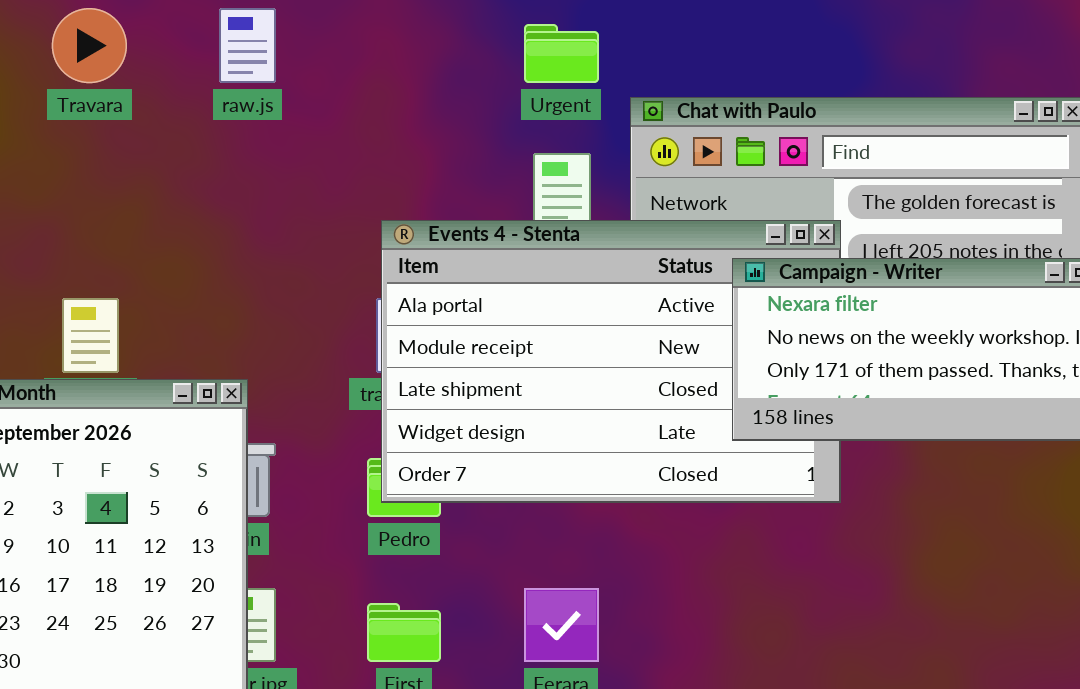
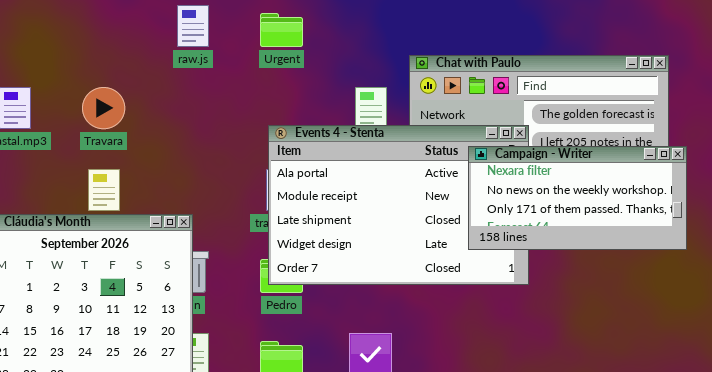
Travara: [52,8,127,83] -> [82,87,125,129], moved
Urgent: [524,24,599,83] -> [260,13,303,47], moved

